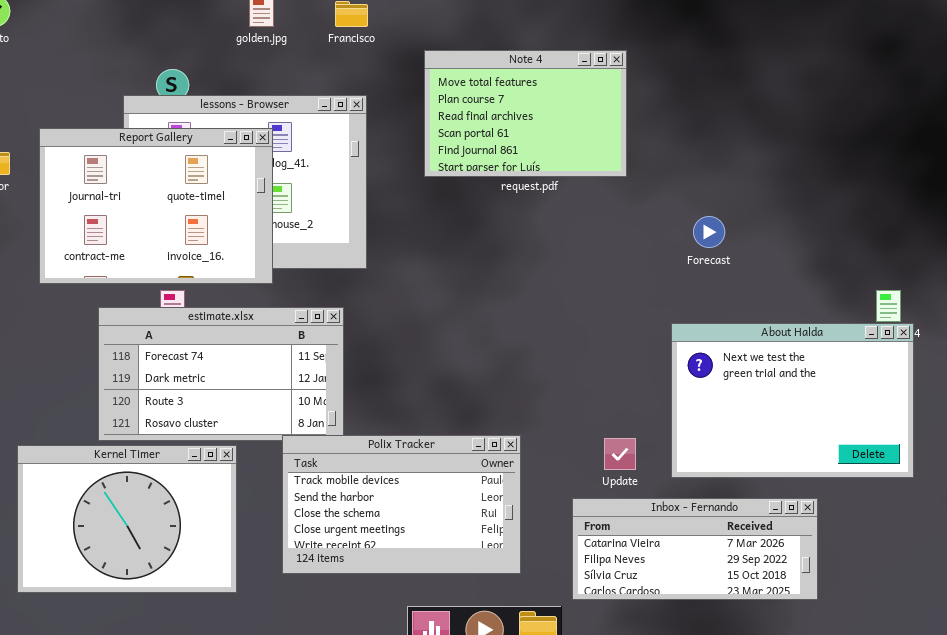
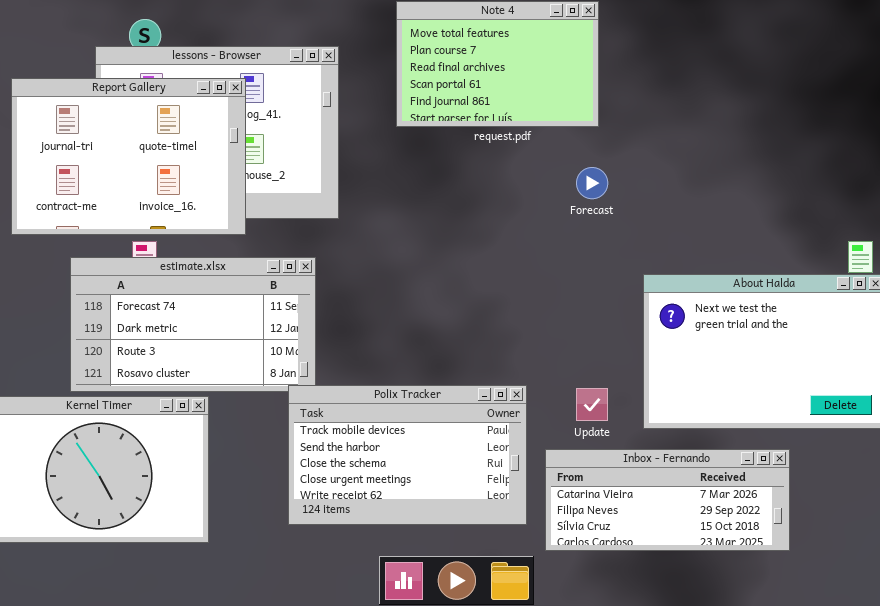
Forecast: [693,216,725,248] -> [576,167,608,199], moved
Polix Tracker: [282,435,521,574] -> [288,385,527,525], moved

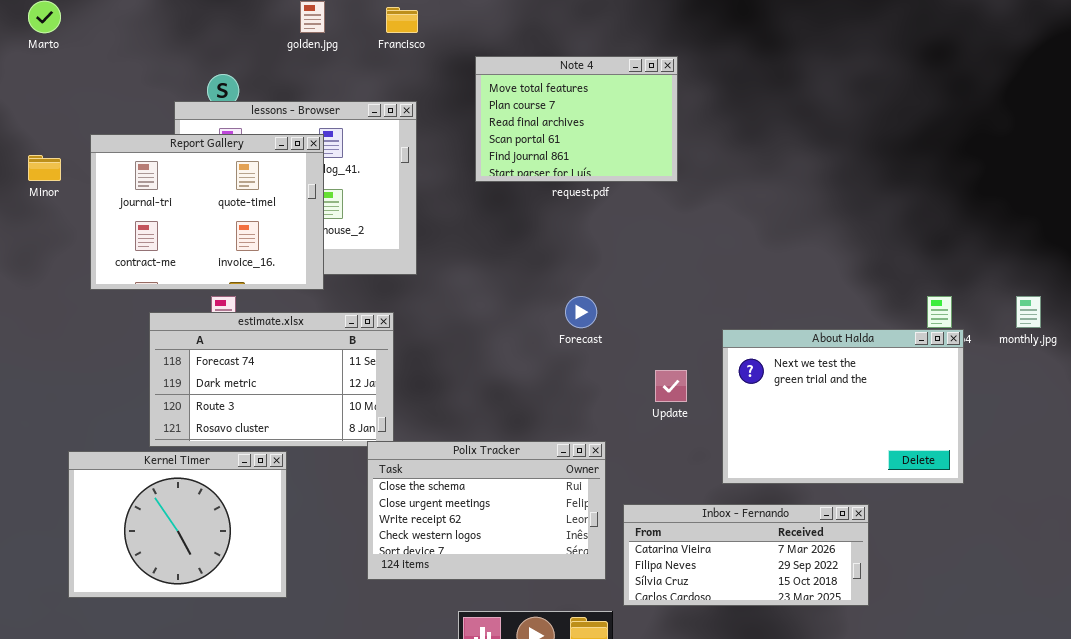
Forecast: [576,167,608,199] -> [565,296,597,328], moved
Polix Tracker: [288,385,527,525] -> [367,441,606,580], scrolled down 2 rows
Update: [576,388,608,421] -> [655,370,687,402], moved

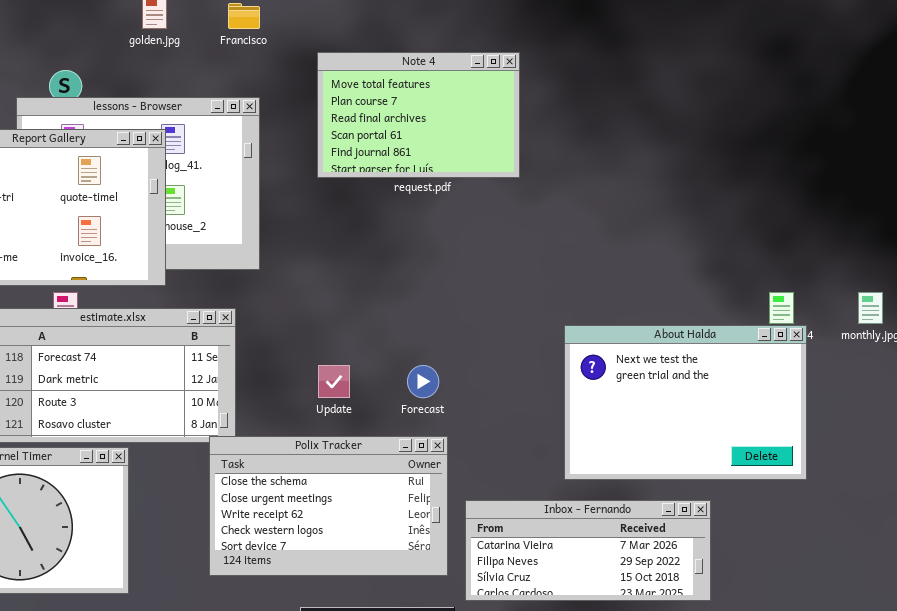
Forecast: [565,296,597,328] -> [407,365,439,398], moved
Update: [655,370,687,402] -> [318,365,350,398], moved

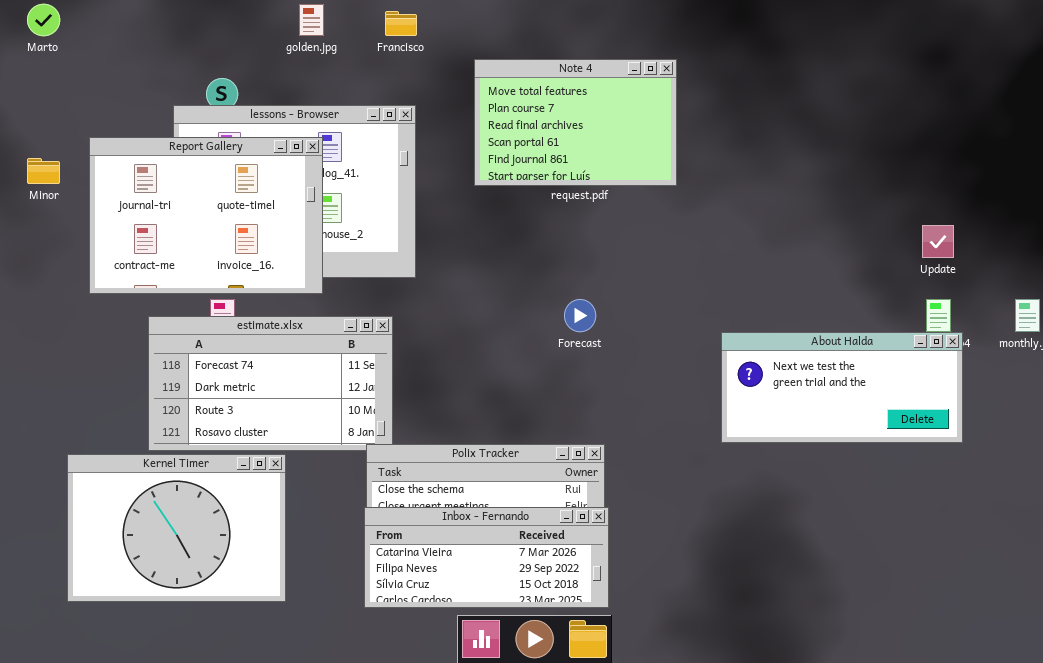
About Halda: [564,325,807,480] -> [721,332,963,443], resized
Update: [318,365,350,398] -> [922,225,954,258], moved
Forecast: [407,365,439,398] -> [564,299,596,332], moved
Inbox - Fernando: [465,500,711,601] -> [364,507,609,608], moved

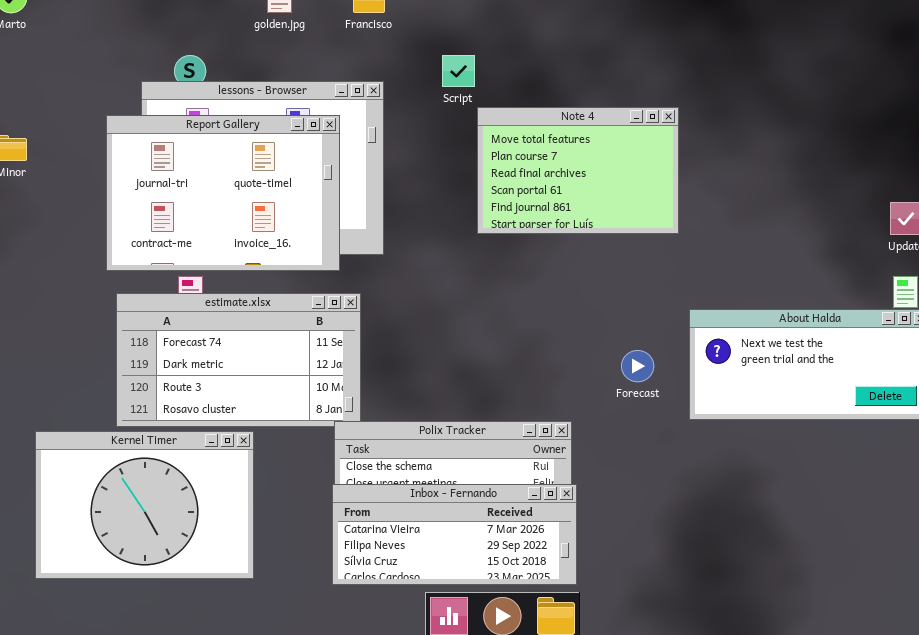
Note 4: [474,59,677,186] -> [477,107,679,234], moved
Report Gallery: [89,137,323,294] -> [106,115,340,271], moved
Forecast: [564,299,596,332] -> [621,350,654,382], moved

